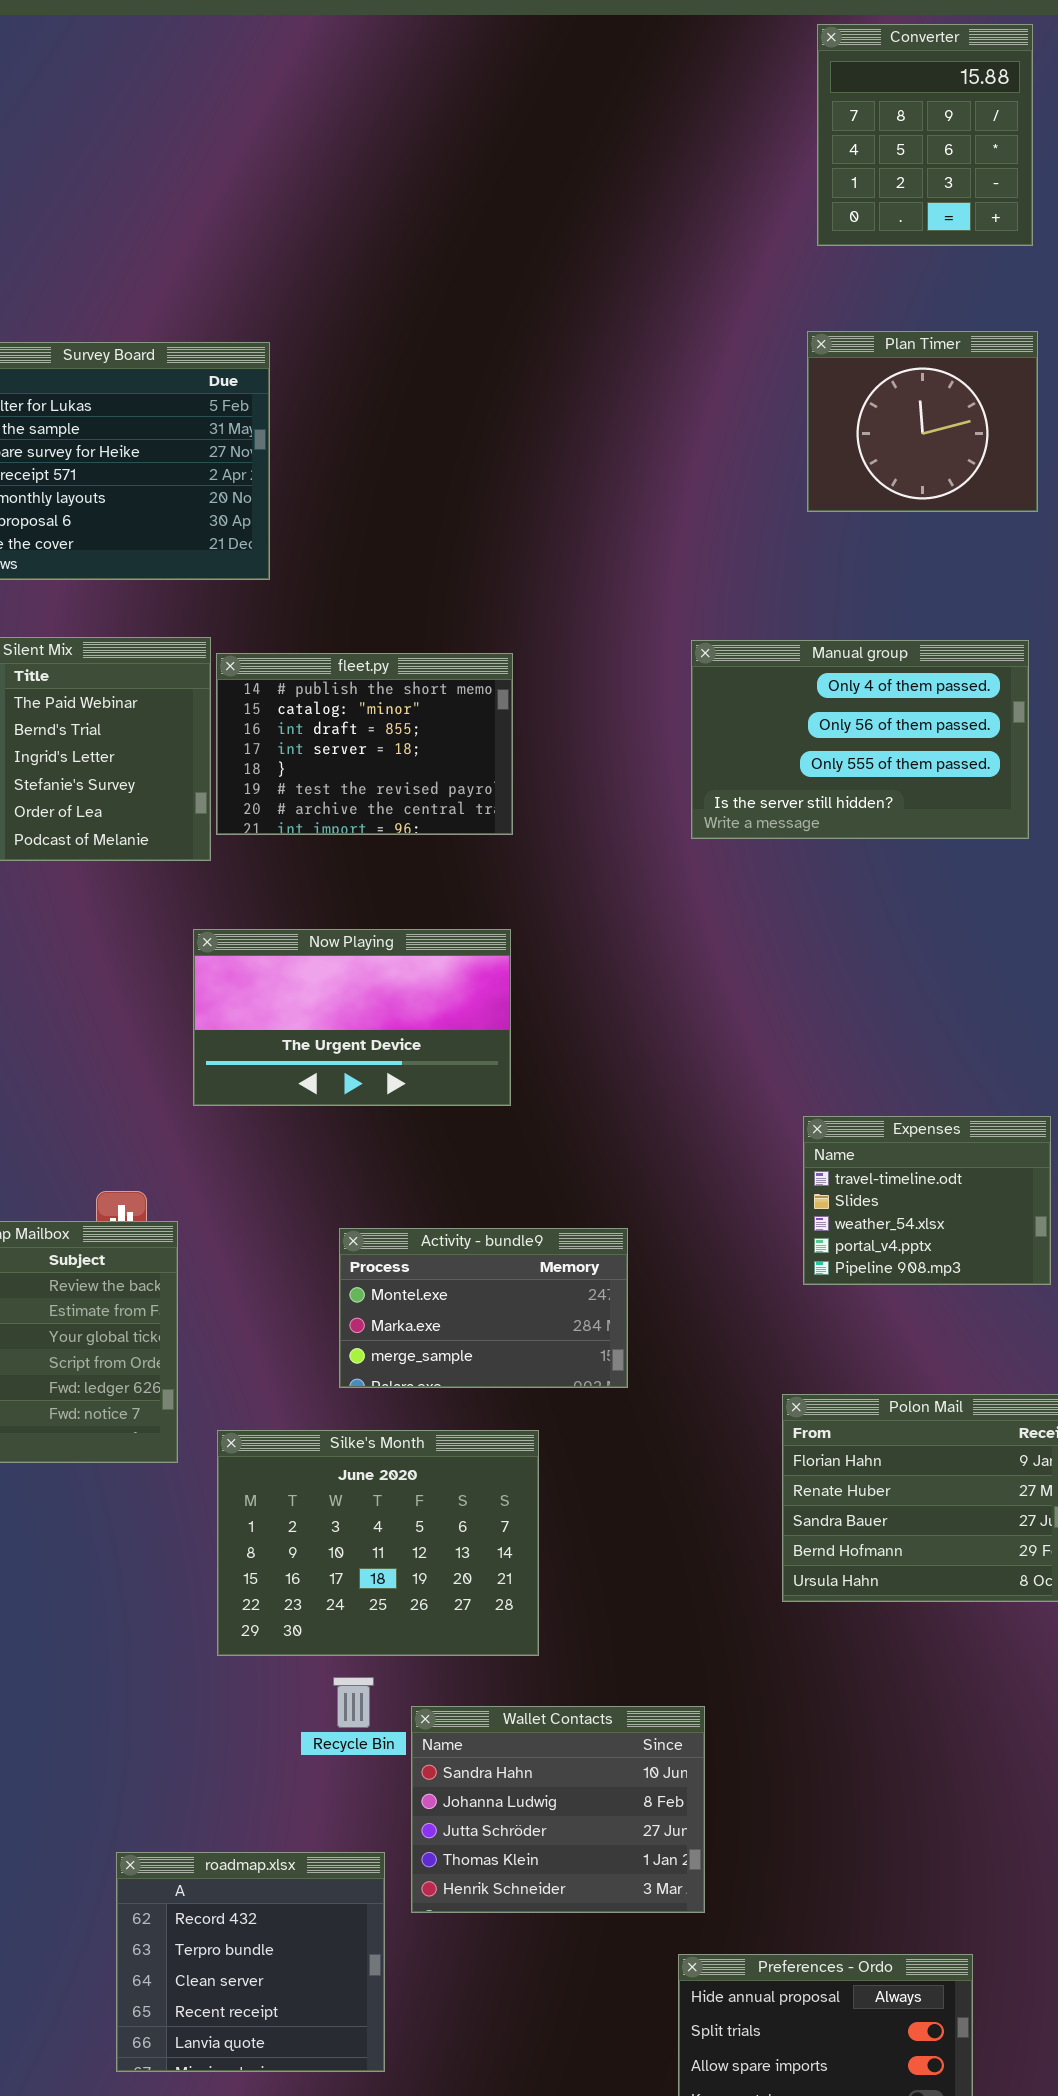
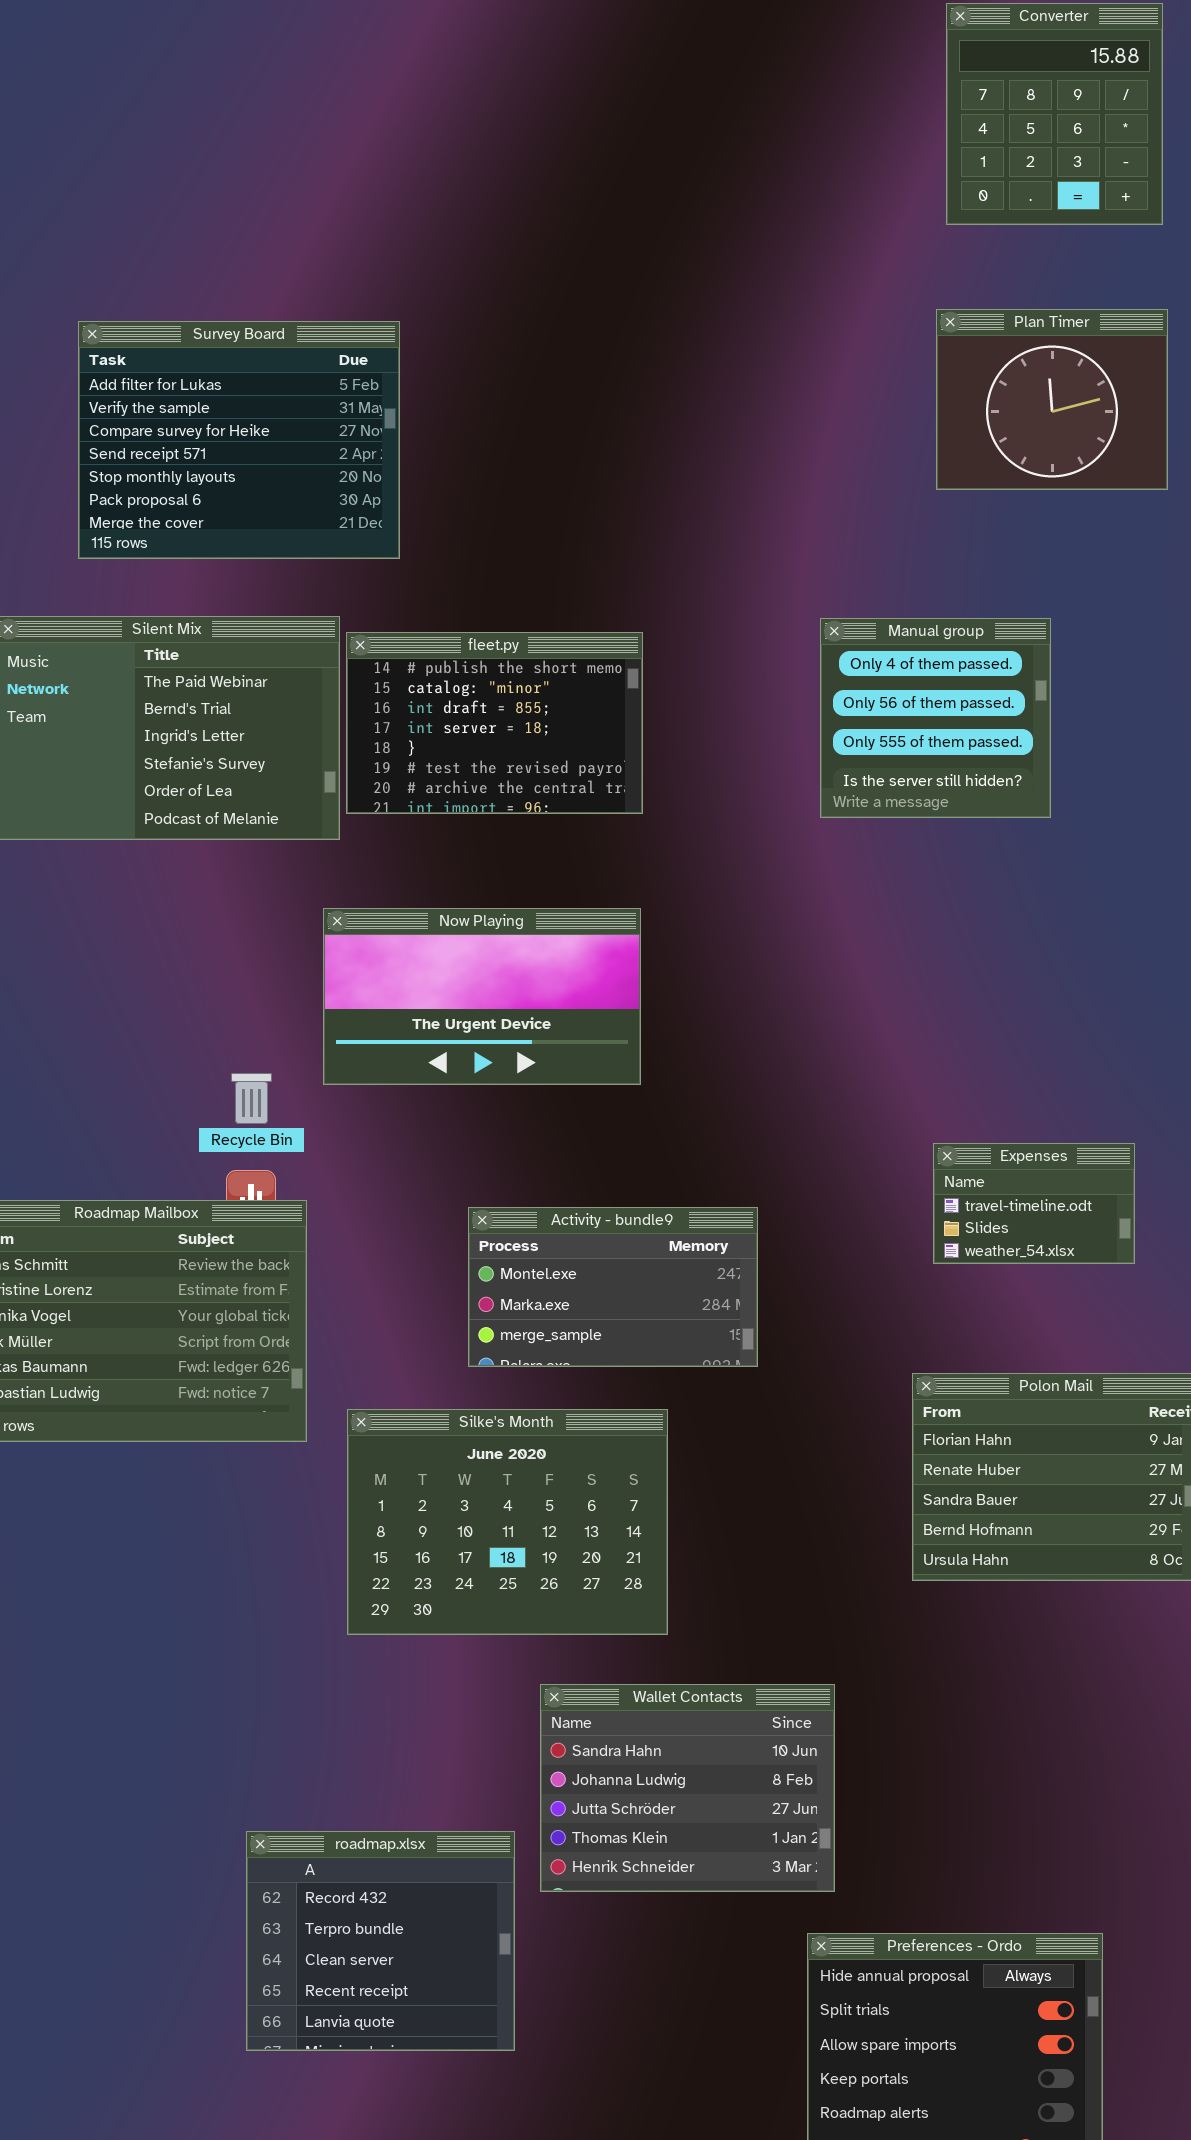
Manual group: [691,640,1029,839] -> [820,618,1051,818], resized
Expenses: [803,1116,1051,1285] -> [933,1143,1135,1264], resized
Recycle Bin: [333,1677,374,1728] -> [231,1073,272,1124], moved

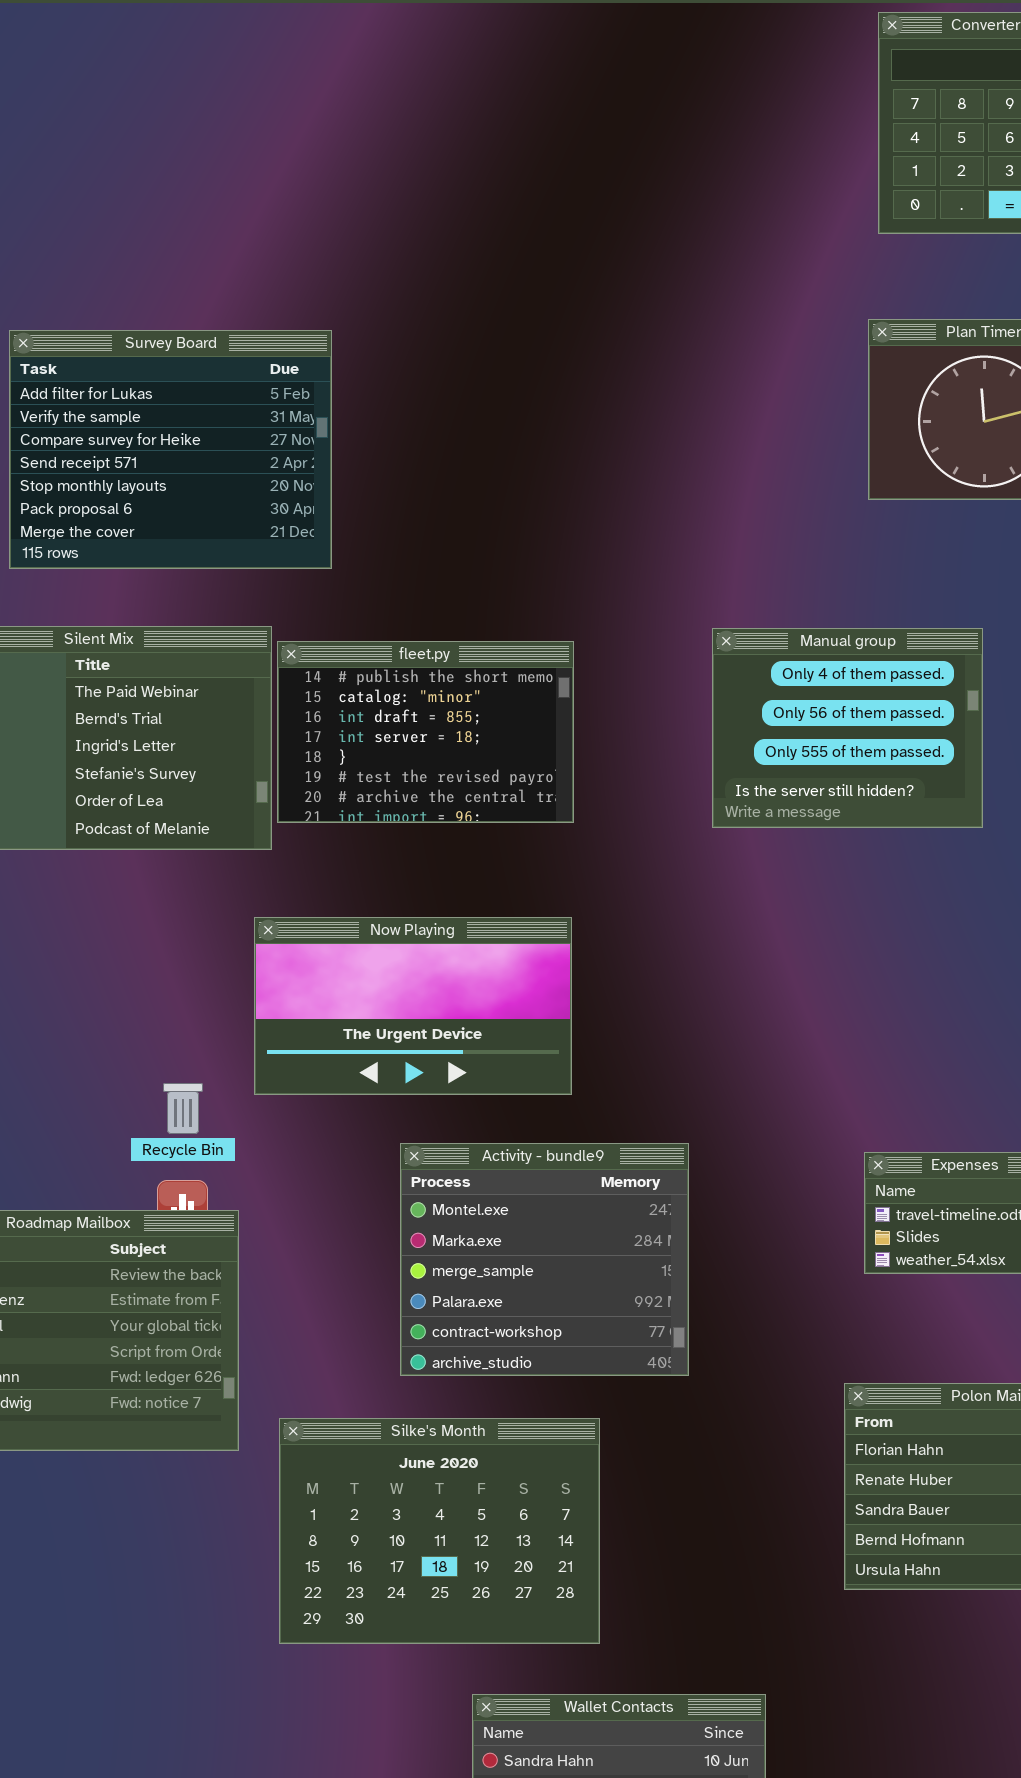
Manual group: [820,618,1051,818] -> [712,628,983,828], resized
Activity - bundle9: [468,1207,758,1367] -> [400,1143,689,1376], resized

